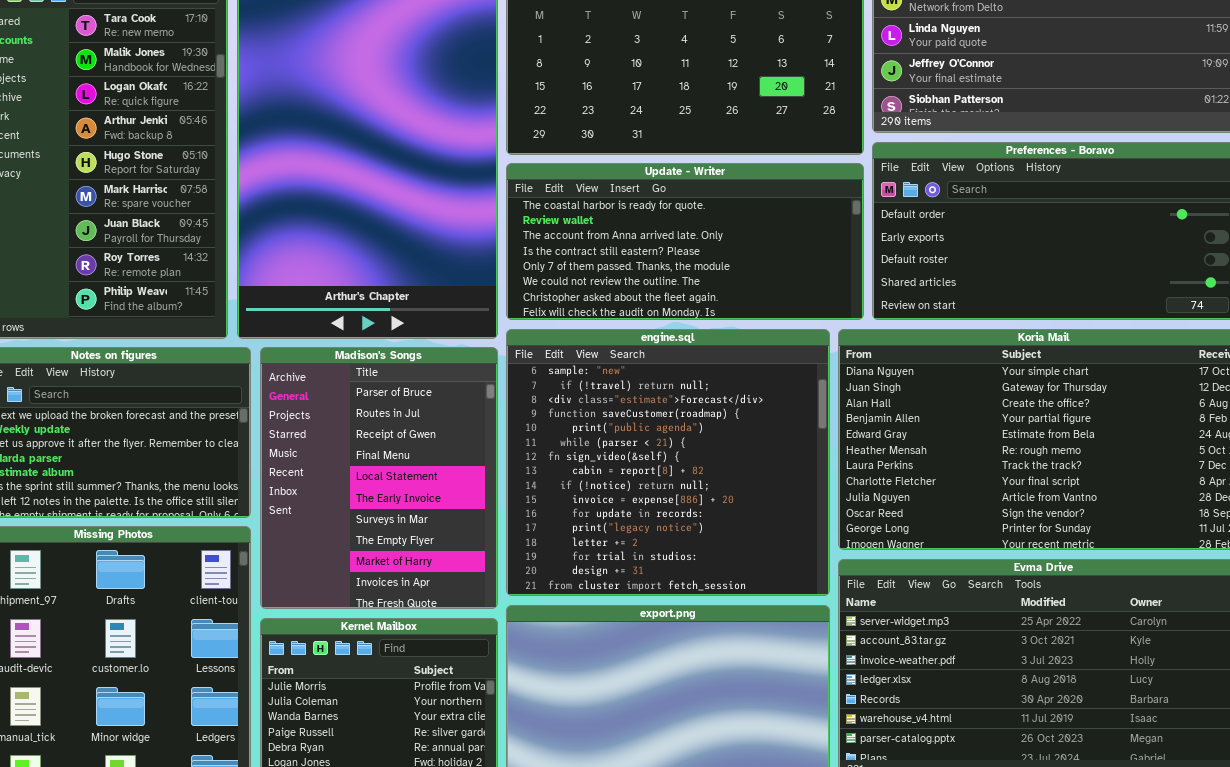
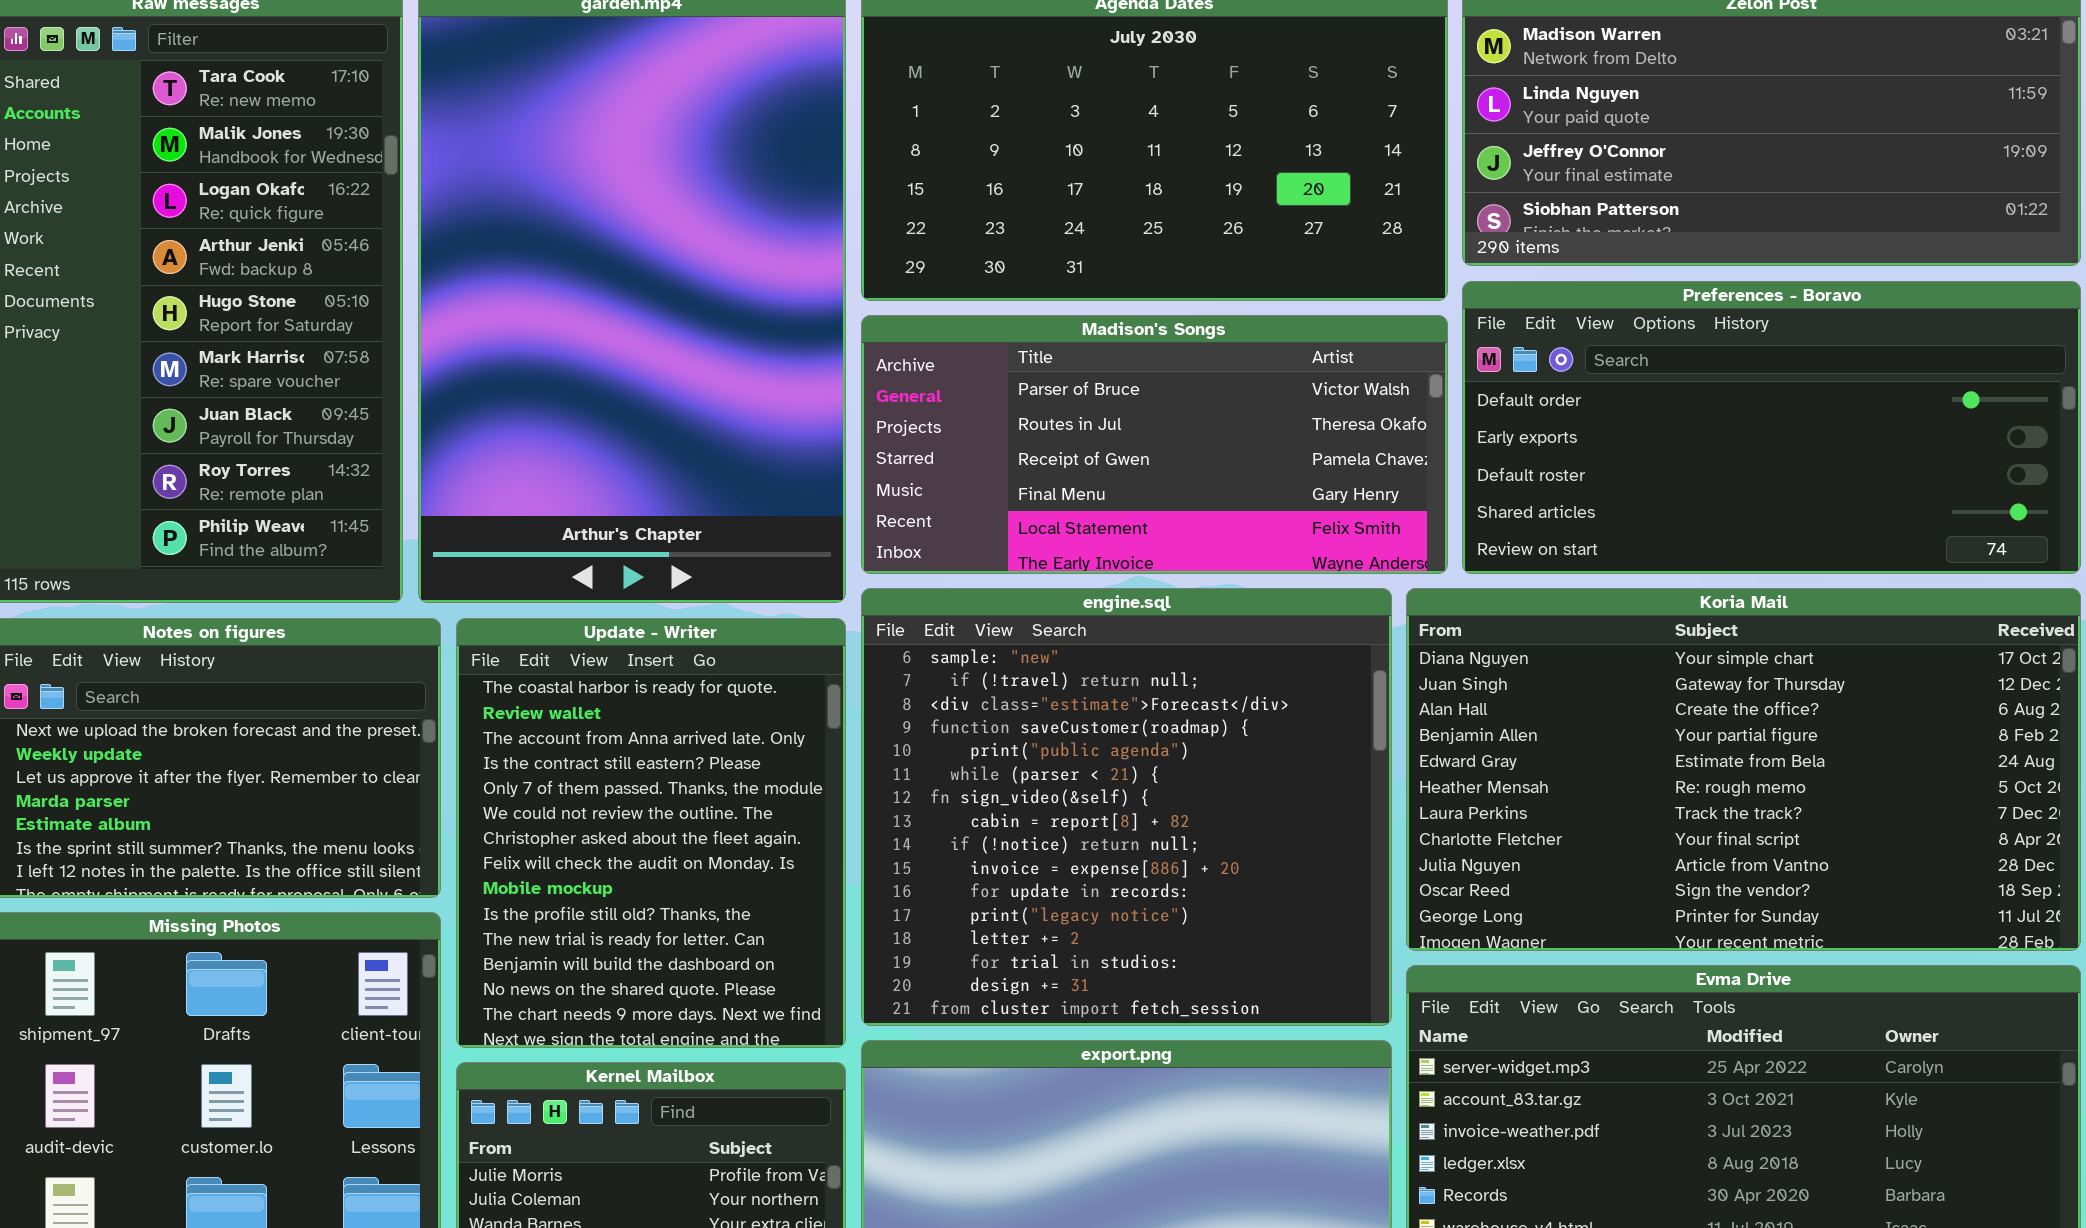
Update - Writer: [506,163,864,320] -> [456,618,846,1048], moved, resized
Madison's Songs: [260,347,498,609] -> [861,315,1448,574], moved, resized

